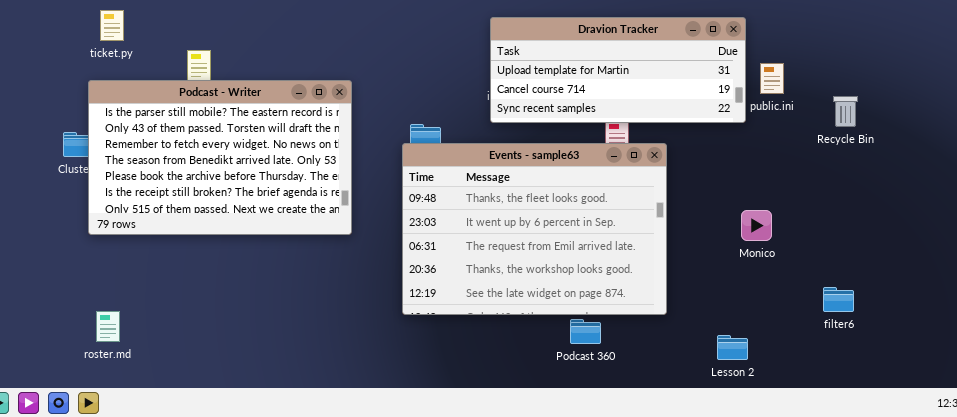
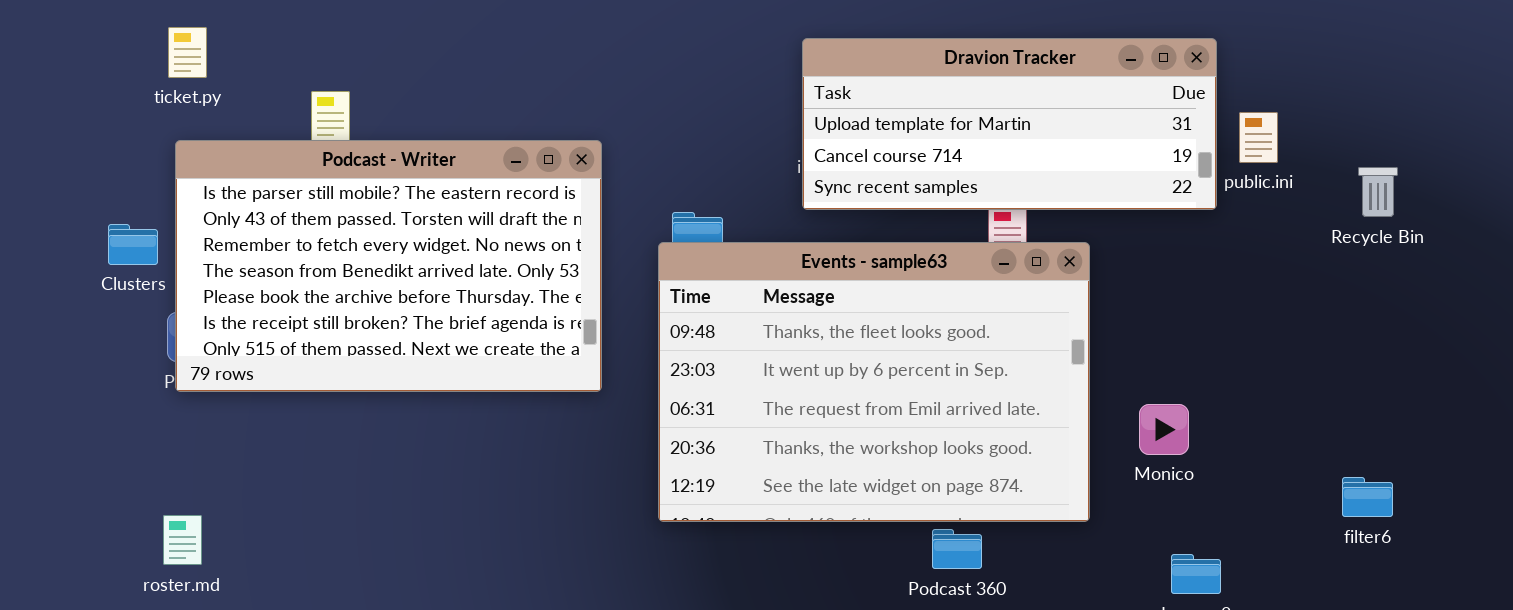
Podcast - Writer: [88,80,352,235] -> [175,140,602,392], moved
Monico: [741,210,772,241] -> [1139,404,1189,455], moved

